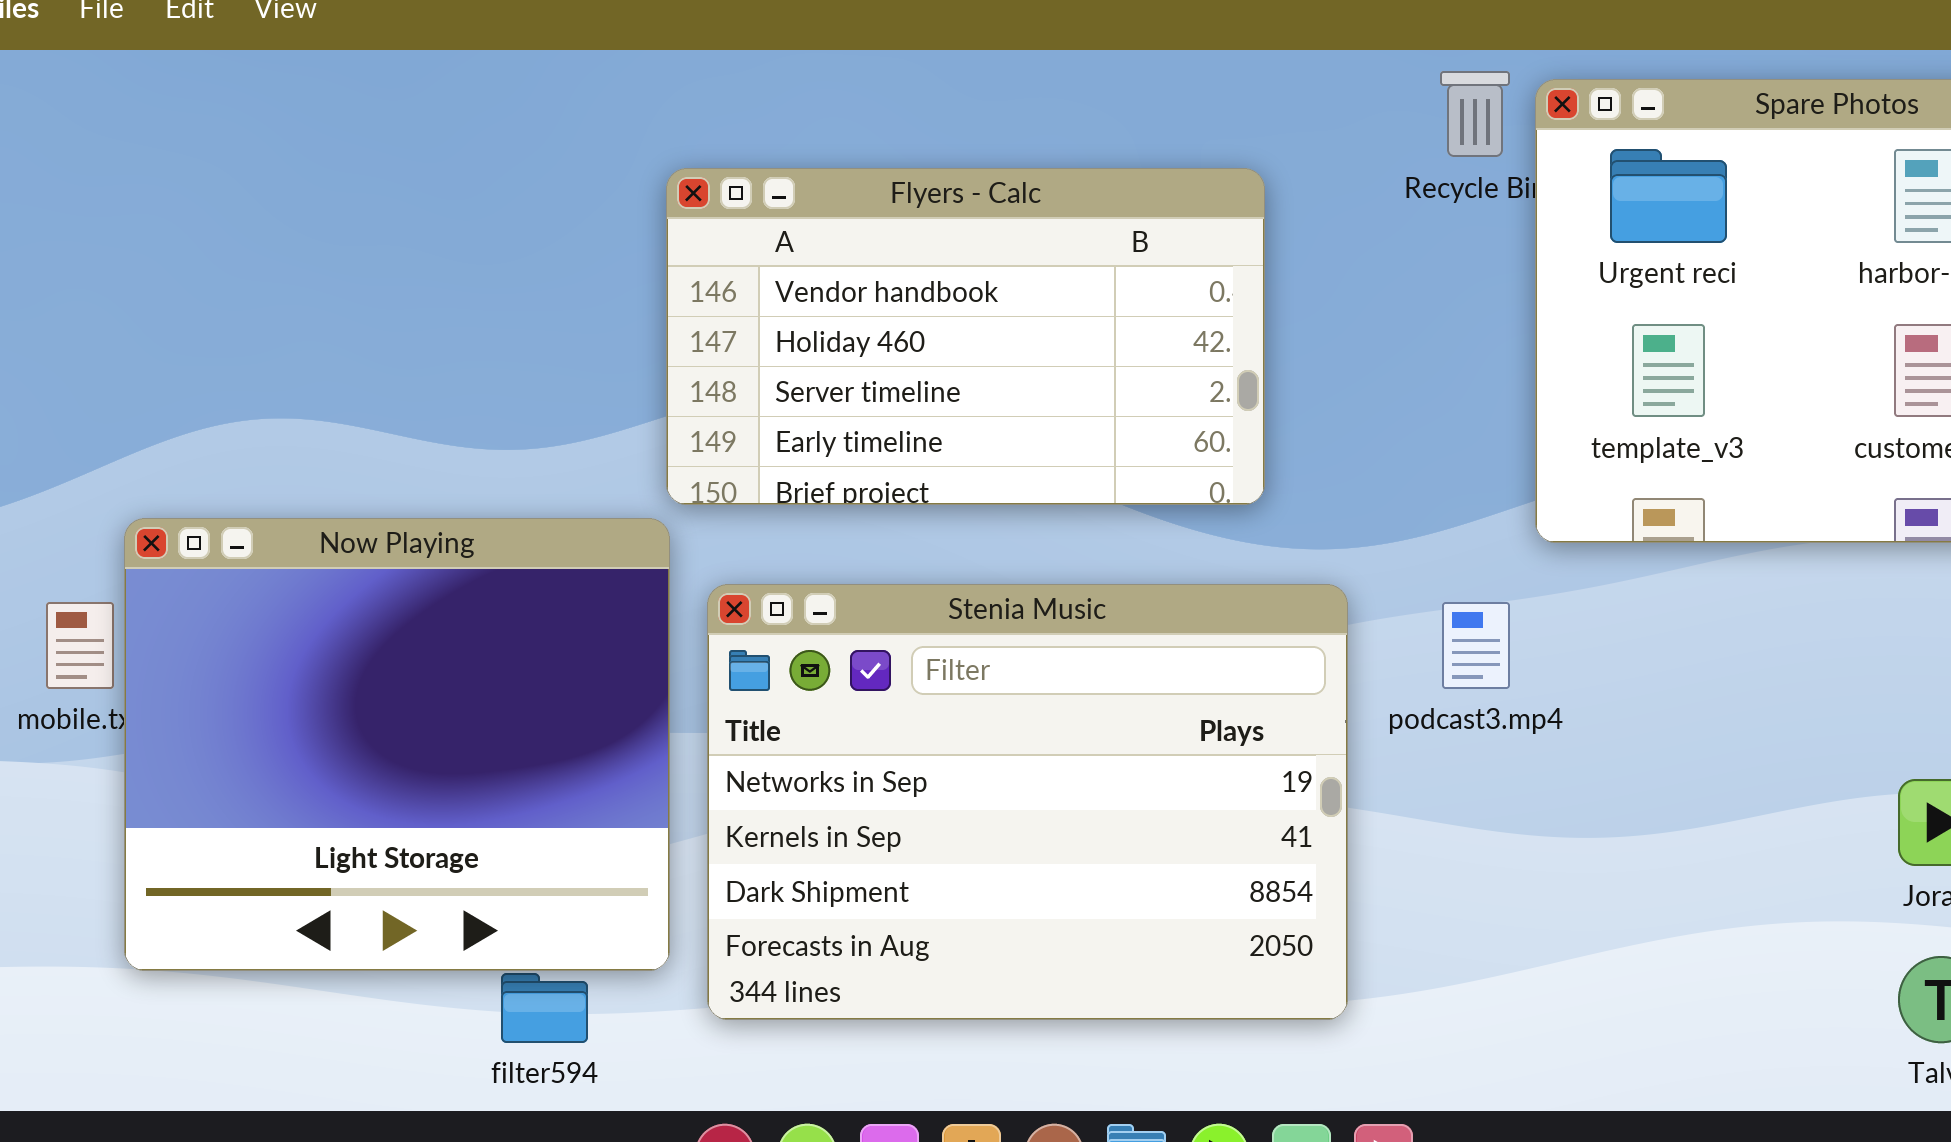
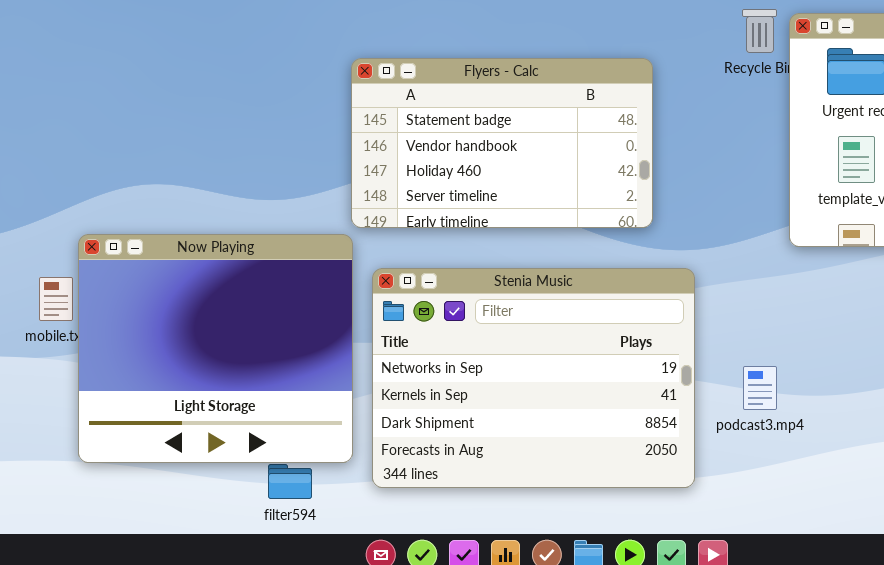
Flyers - Calc: [666,168,1265,505] -> [351,58,653,228], scrolled up 1 row
podcast3.mp4: [1442,602,1510,689] -> [743,366,777,410], moved

